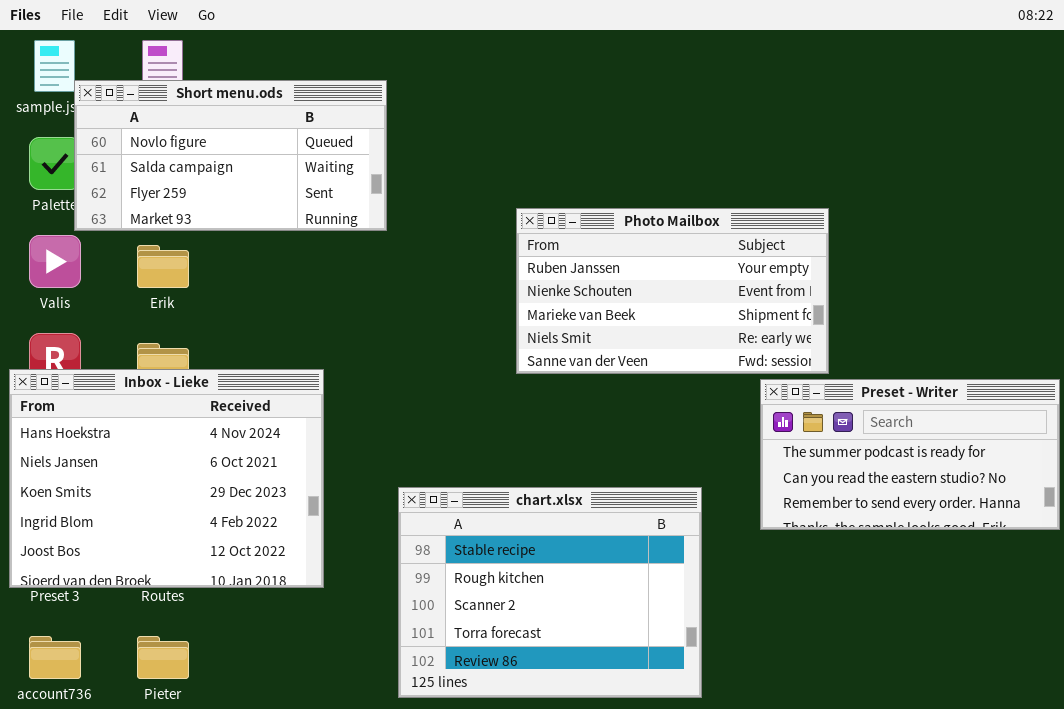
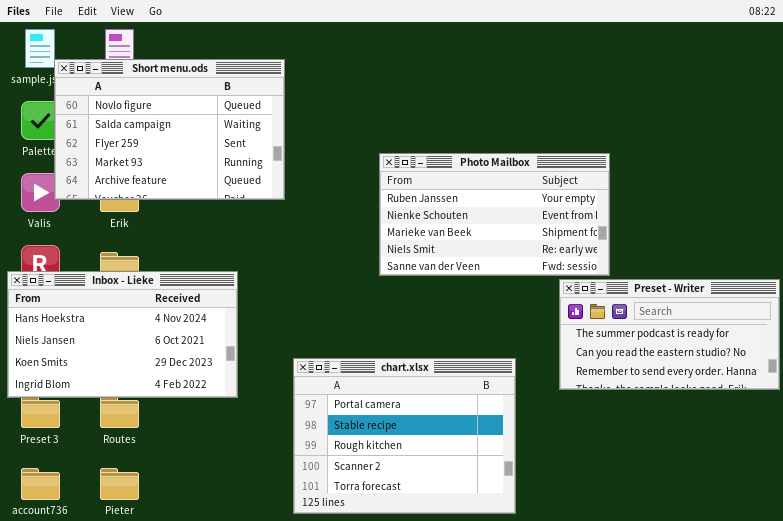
Short menu.ods: [74,80,387,231] -> [54,59,285,200], resized
Inbox - Lieke: [9,369,324,588] -> [7,271,238,398], resized
chart.xlsx: [398,487,702,698] -> [293,358,516,514], scrolled up 1 row

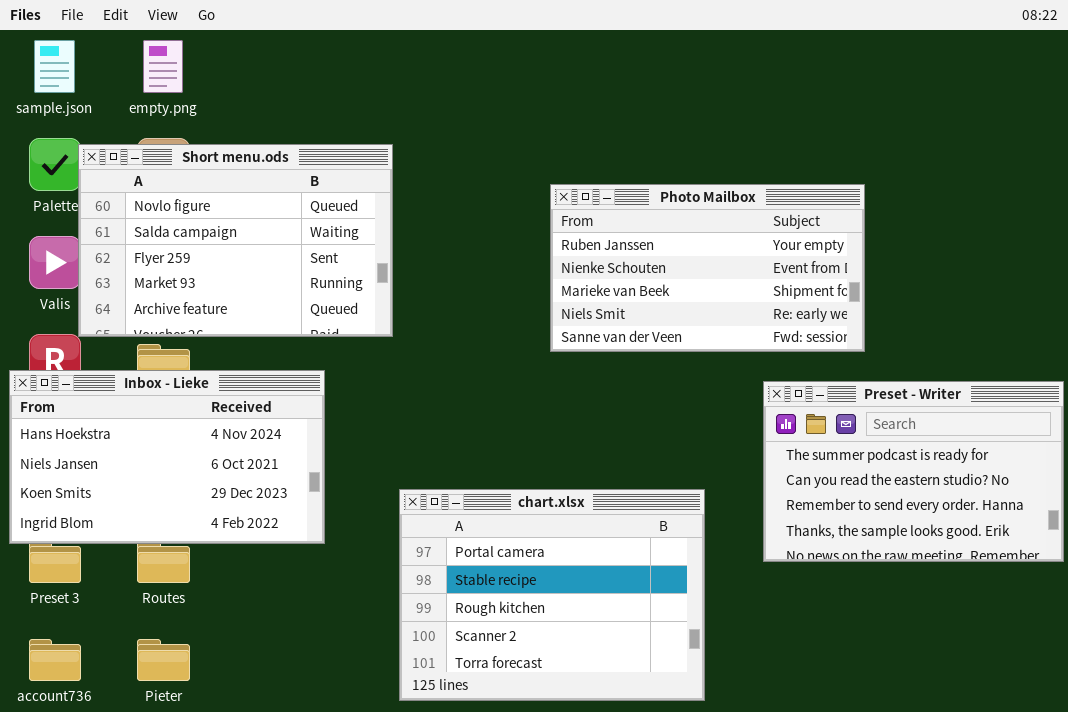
Short menu.ods: [54,59,285,200] -> [78,144,393,337], moved
Photo Mailbox: [379,153,610,276] -> [550,184,865,352], moved
Preset - Writer: [559,279,780,390] -> [763,381,1064,562], resized

